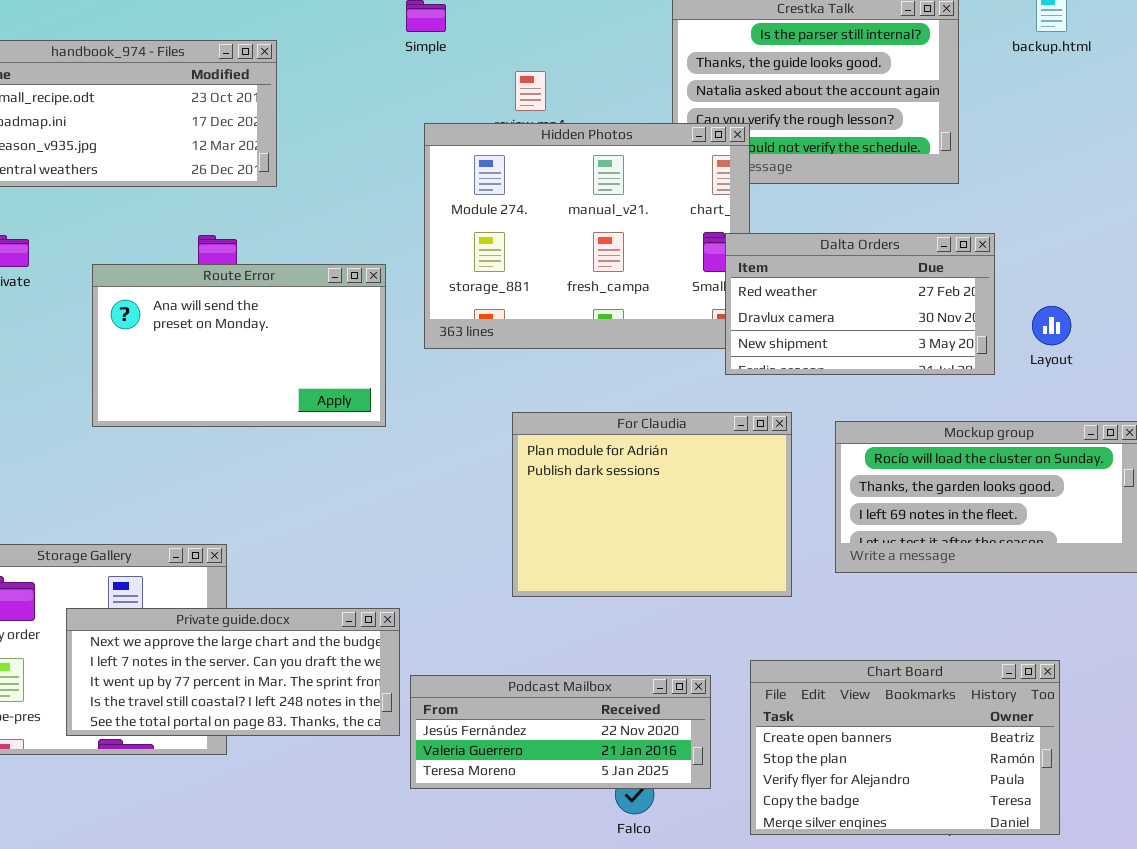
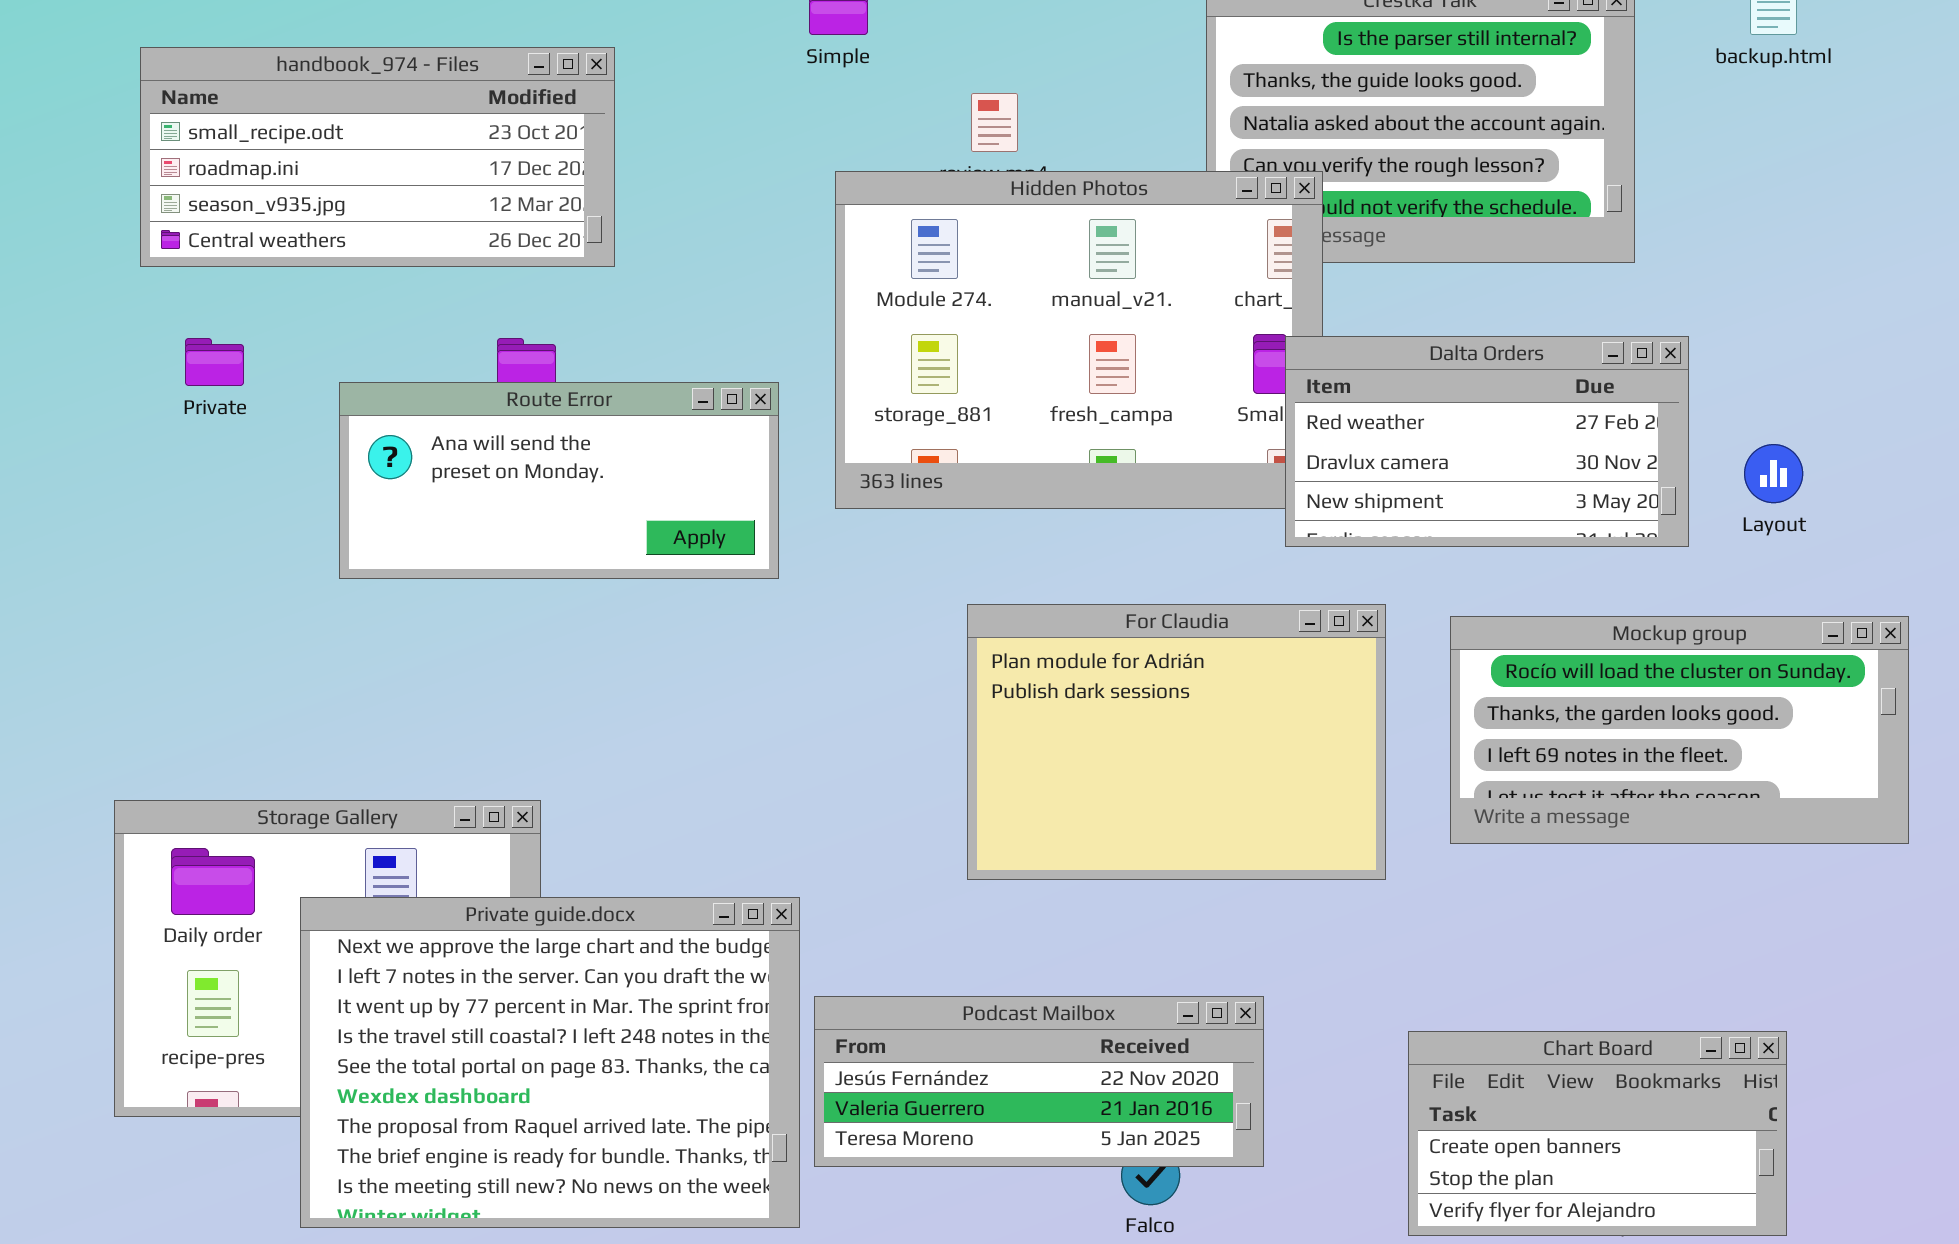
Route Error: [92,264,386,427] -> [339,382,779,579], resized
Private guide.docx: [66,608,400,736] -> [300,897,800,1228], resized
Chart Board: [750,660,1060,835] -> [1408,1031,1787,1236], resized

